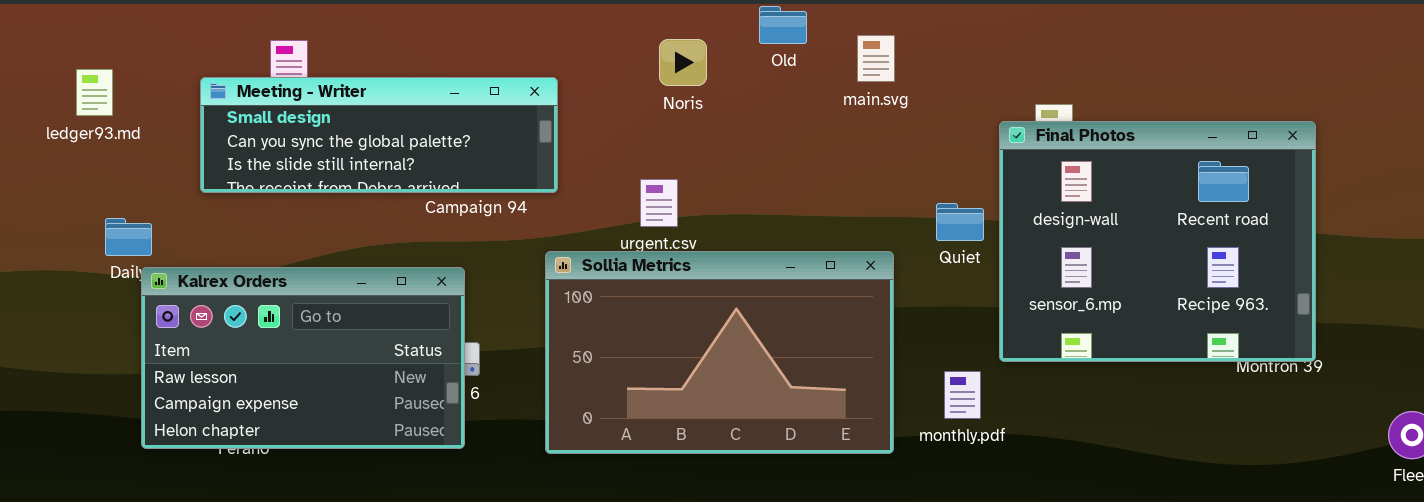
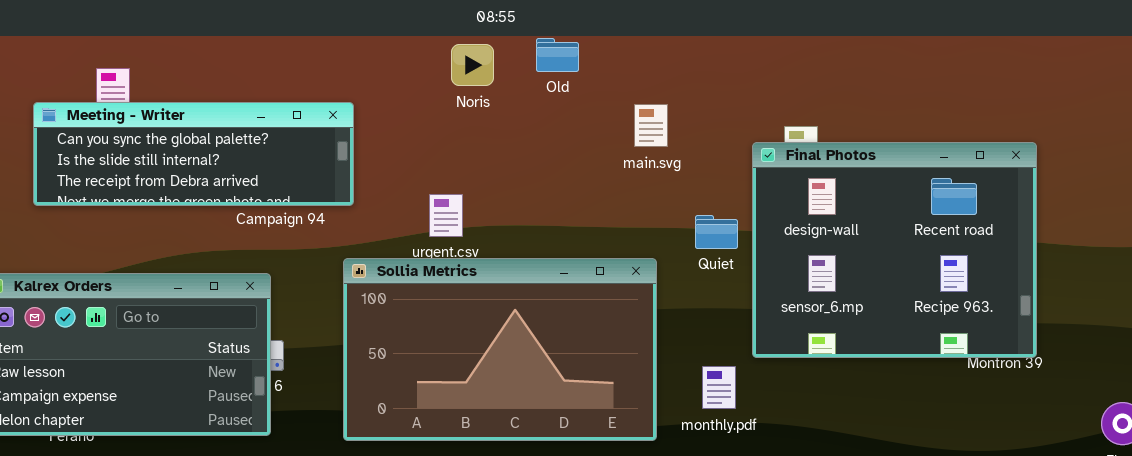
main.svg: [857,35,895,82] -> [634,104,668,147], moved
Noris: [659,39,707,86] -> [451,44,494,86], moved
Meeting - Writer: [200,77,558,193] -> [33,102,354,206], scrolled down 1 row

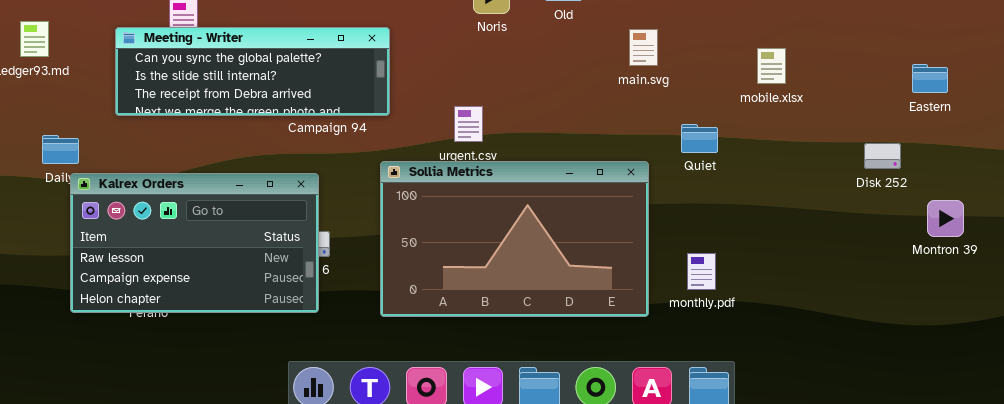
Final Photos: [752,142,1037,358] -> none, closed

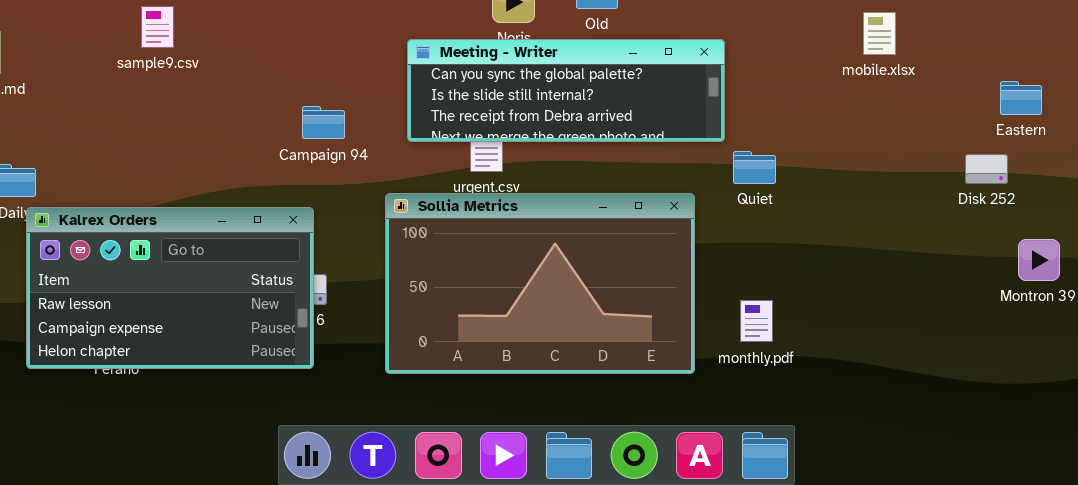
Meeting - Writer: [115,27,390,116] -> [407,39,725,142], moved
mobile.xlsx: [757,48,786,84] -> [863,12,896,55], moved
Disk 252: [864,143,901,169] -> [965,154,1008,184], moved

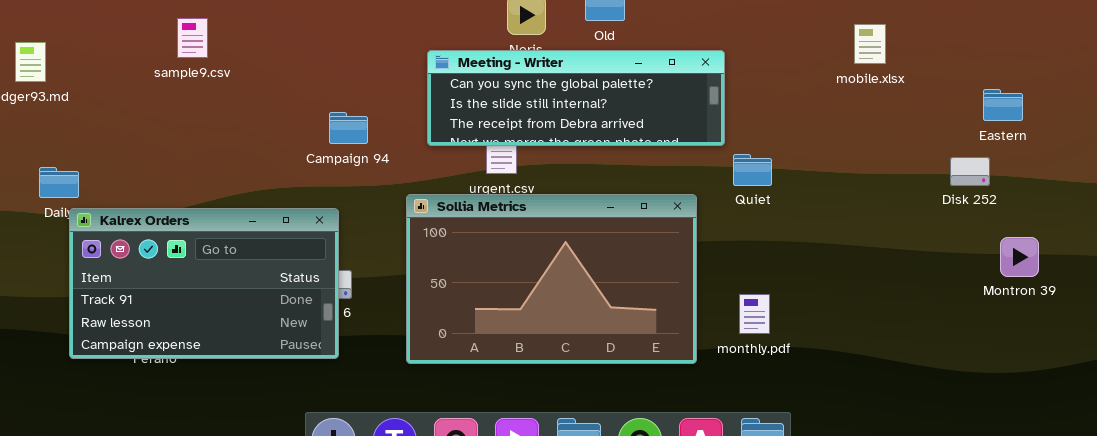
Kalrex Orders: [26,207,314,369] -> [69,208,339,359], scrolled up 1 row

